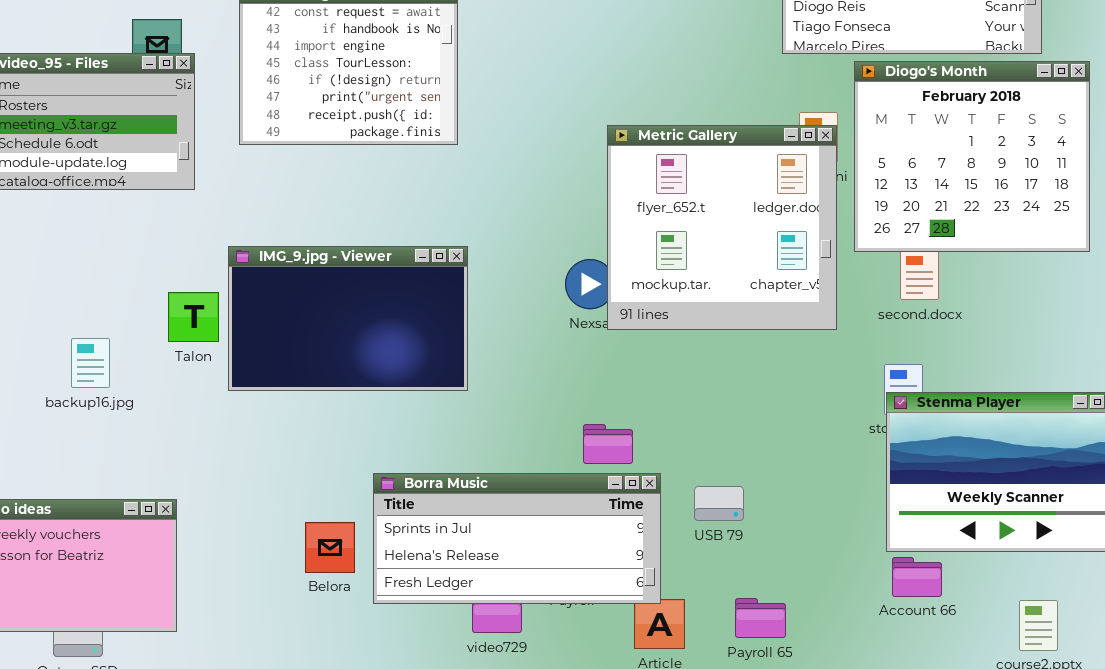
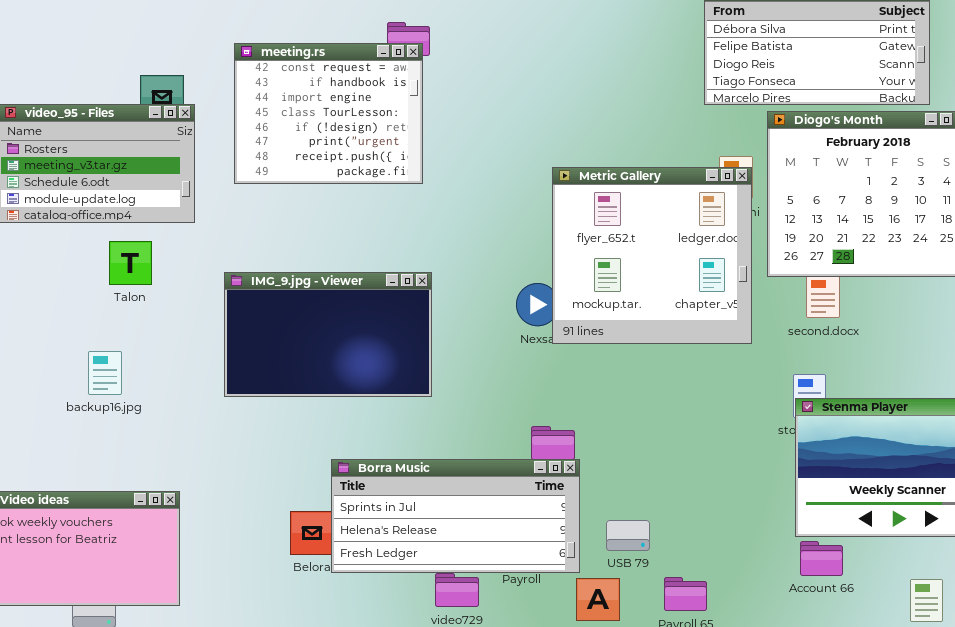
Talon: [168,292,219,342] -> [109,241,152,285], moved
Borra Music: [373,473,661,604] -> [331,459,580,573], moved
USB 79: [694,486,744,521] -> [606,520,650,551], moved

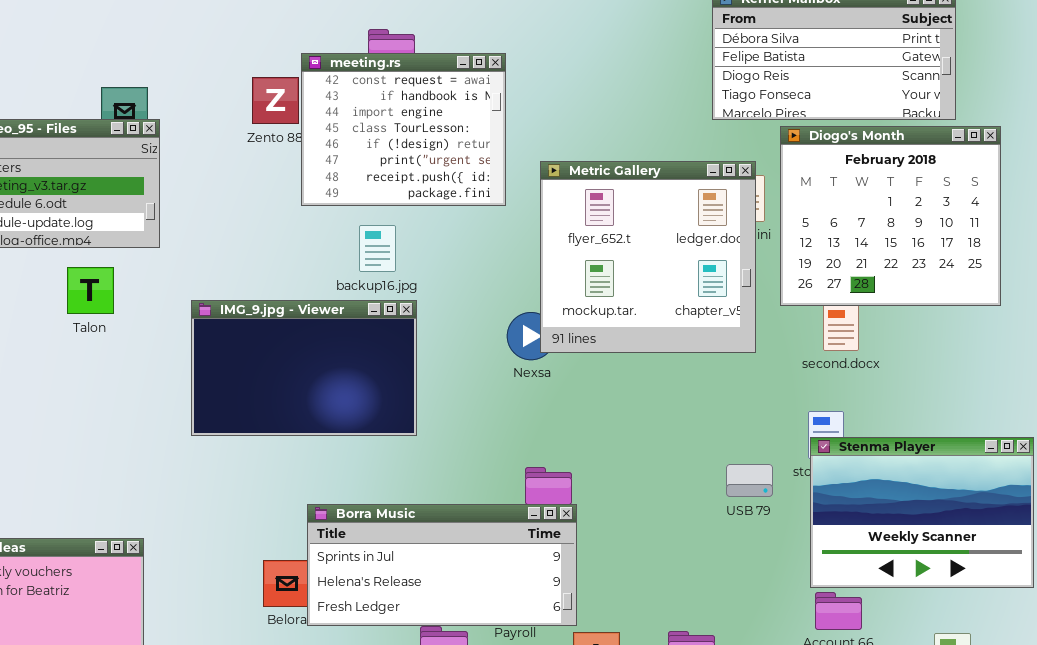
meeting.rs: [234,43,423,184] -> [301,53,506,206], moved
Metric Gallery: [552,167,752,344] -> [540,161,756,353], moved
backup16.jpg: [88,351,122,395] -> [359,225,396,272], moved
USB 79: [606,520,650,551] -> [726,464,773,497], moved

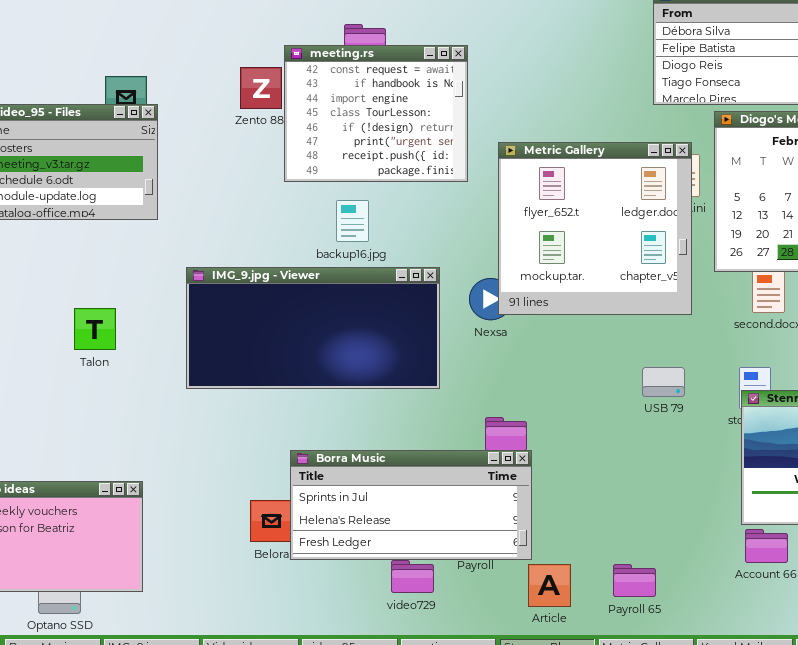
Talon: [67,267,114,314] -> [74,308,116,350], moved
IMG_9.jpg - Viewer: [191,300,417,436] -> [186,267,440,389], resized
USB 79: [726,464,773,497] -> [642,367,685,397], moved

